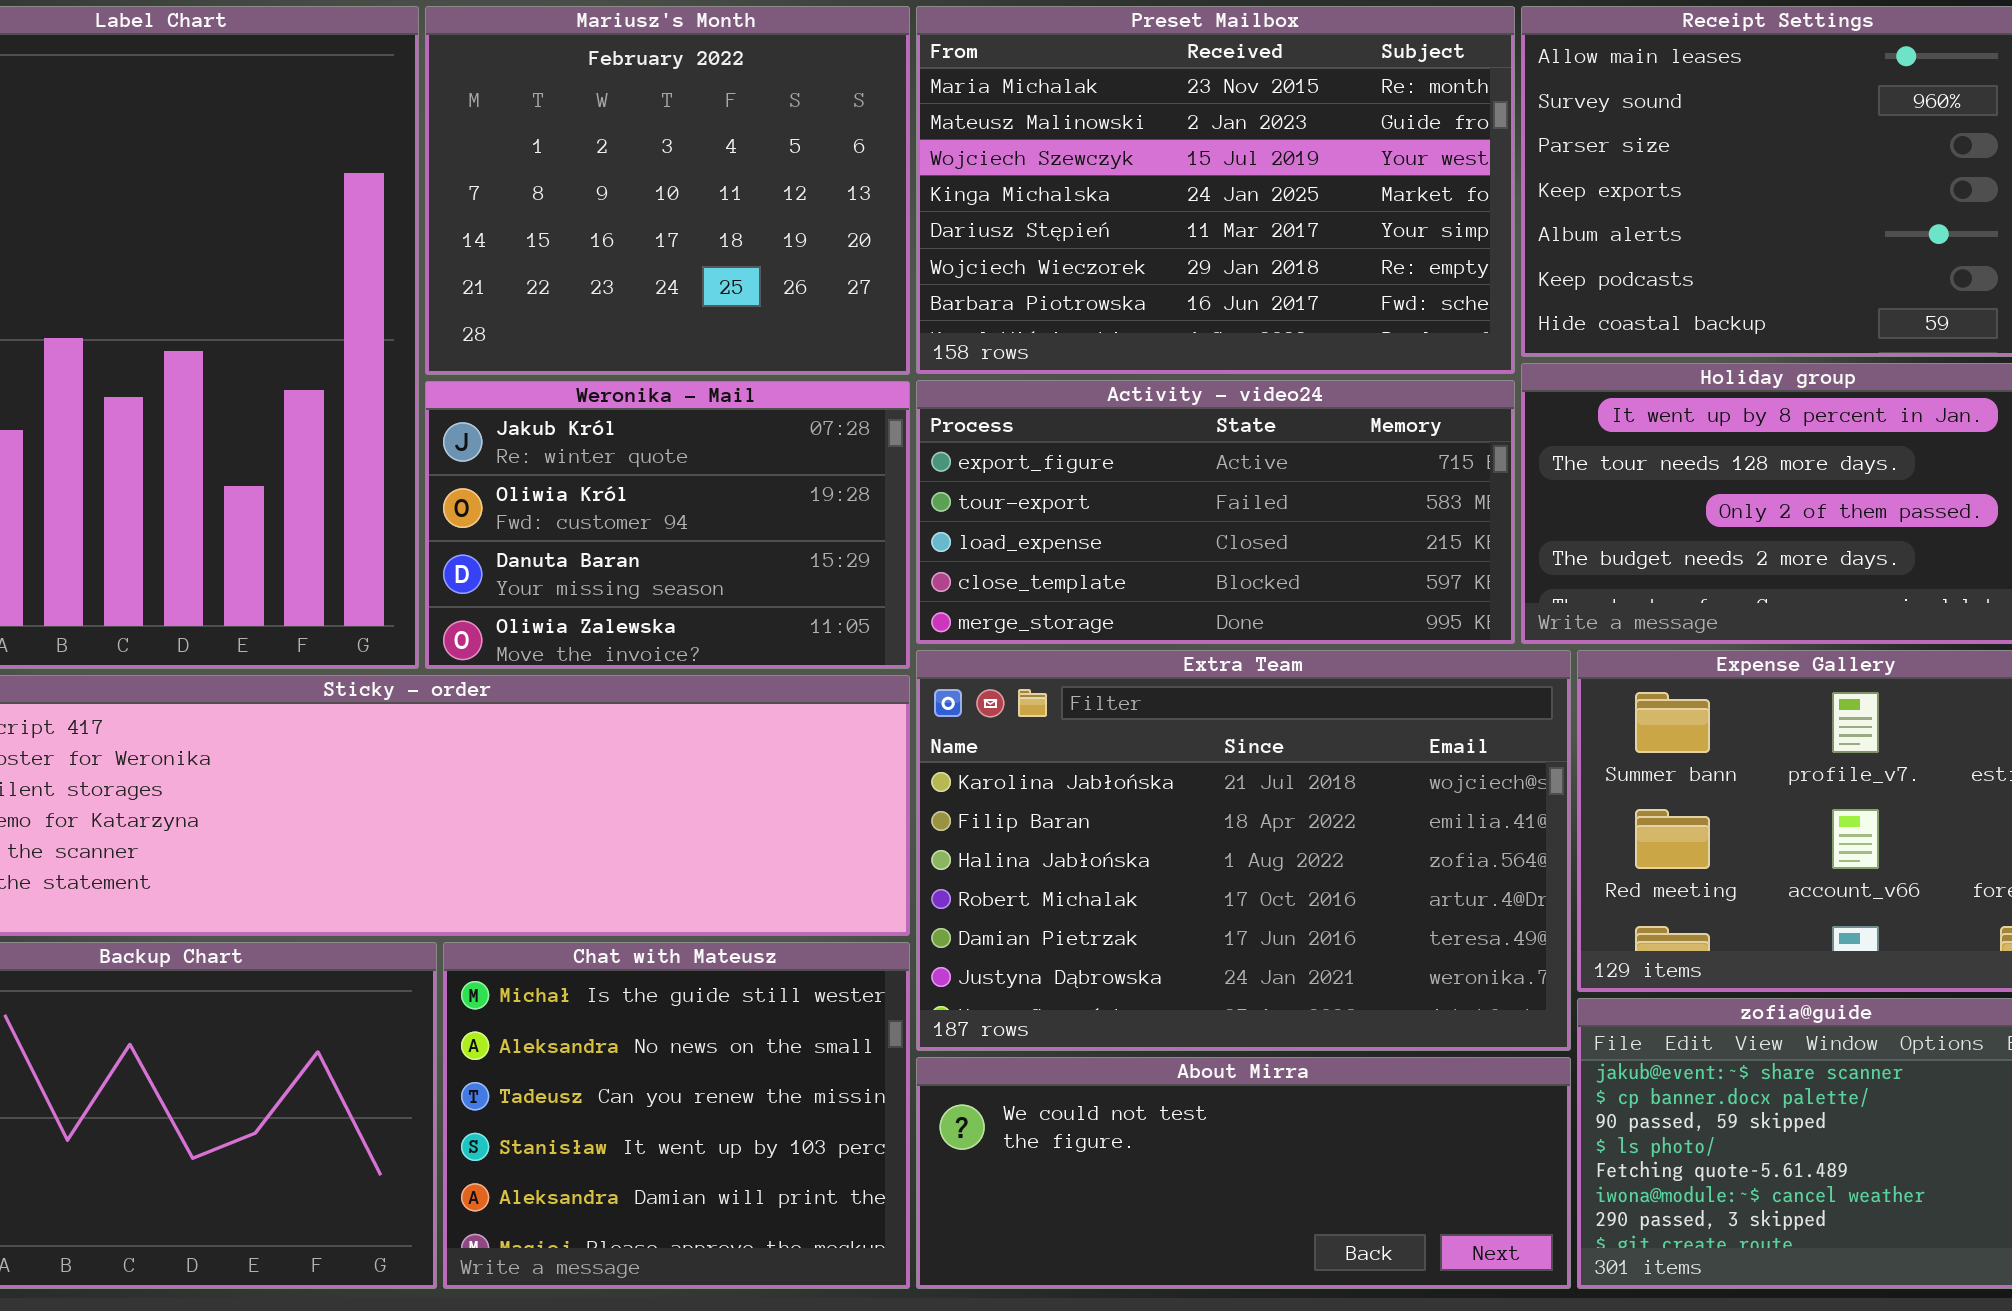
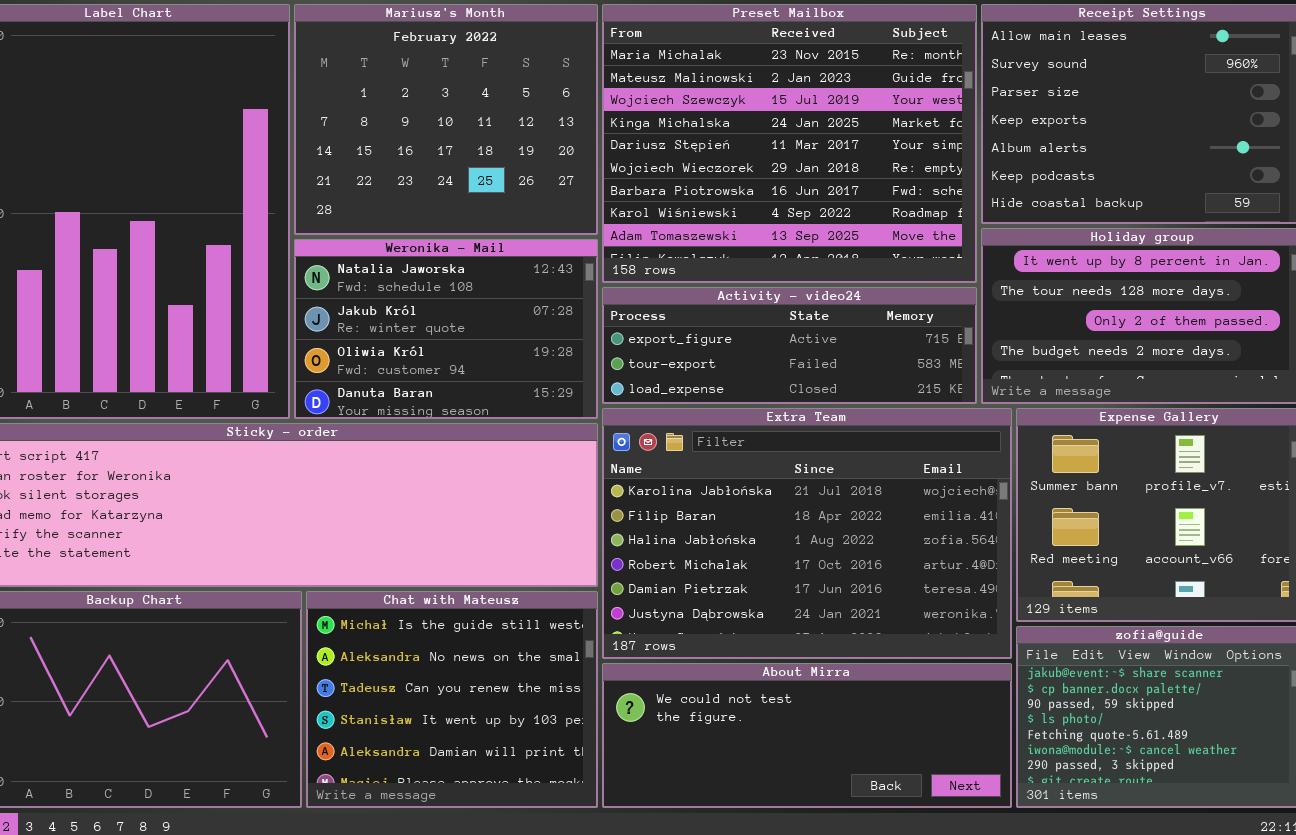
Preset Mailbox: [916,6,1515,374] -> [602,4,977,283], resized
Activity - video24: [916,380,1515,644] -> [602,287,977,404], resized
Weronika - Mail: [425,381,910,669] -> [294,239,598,419], scrolled up 1 row

